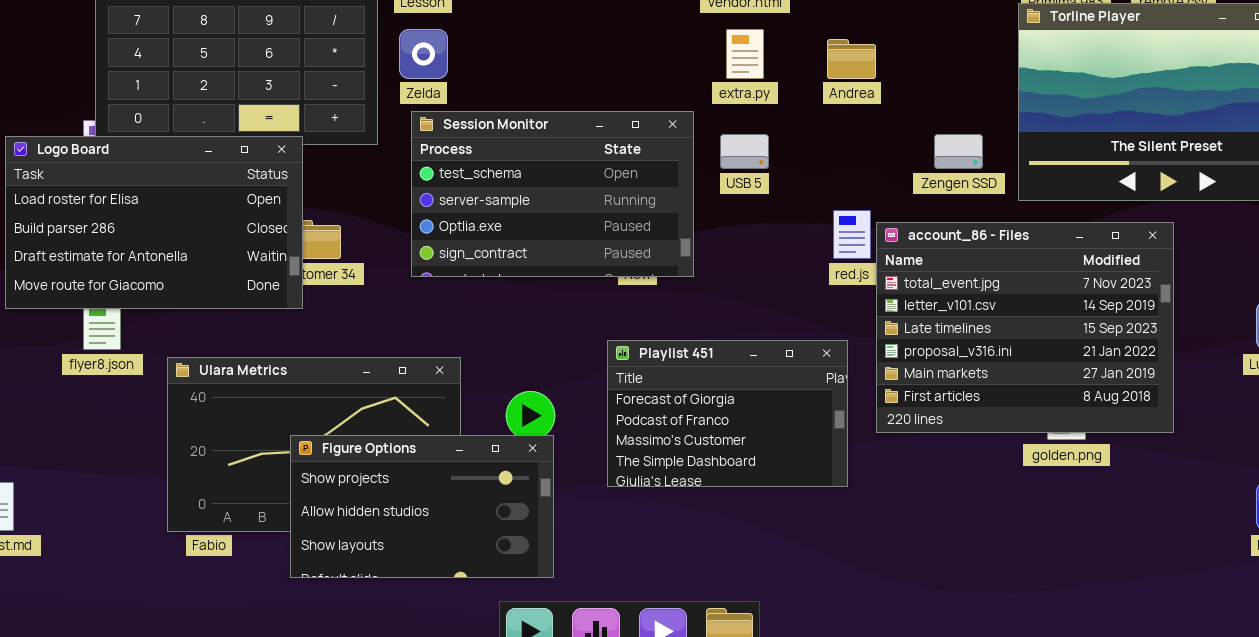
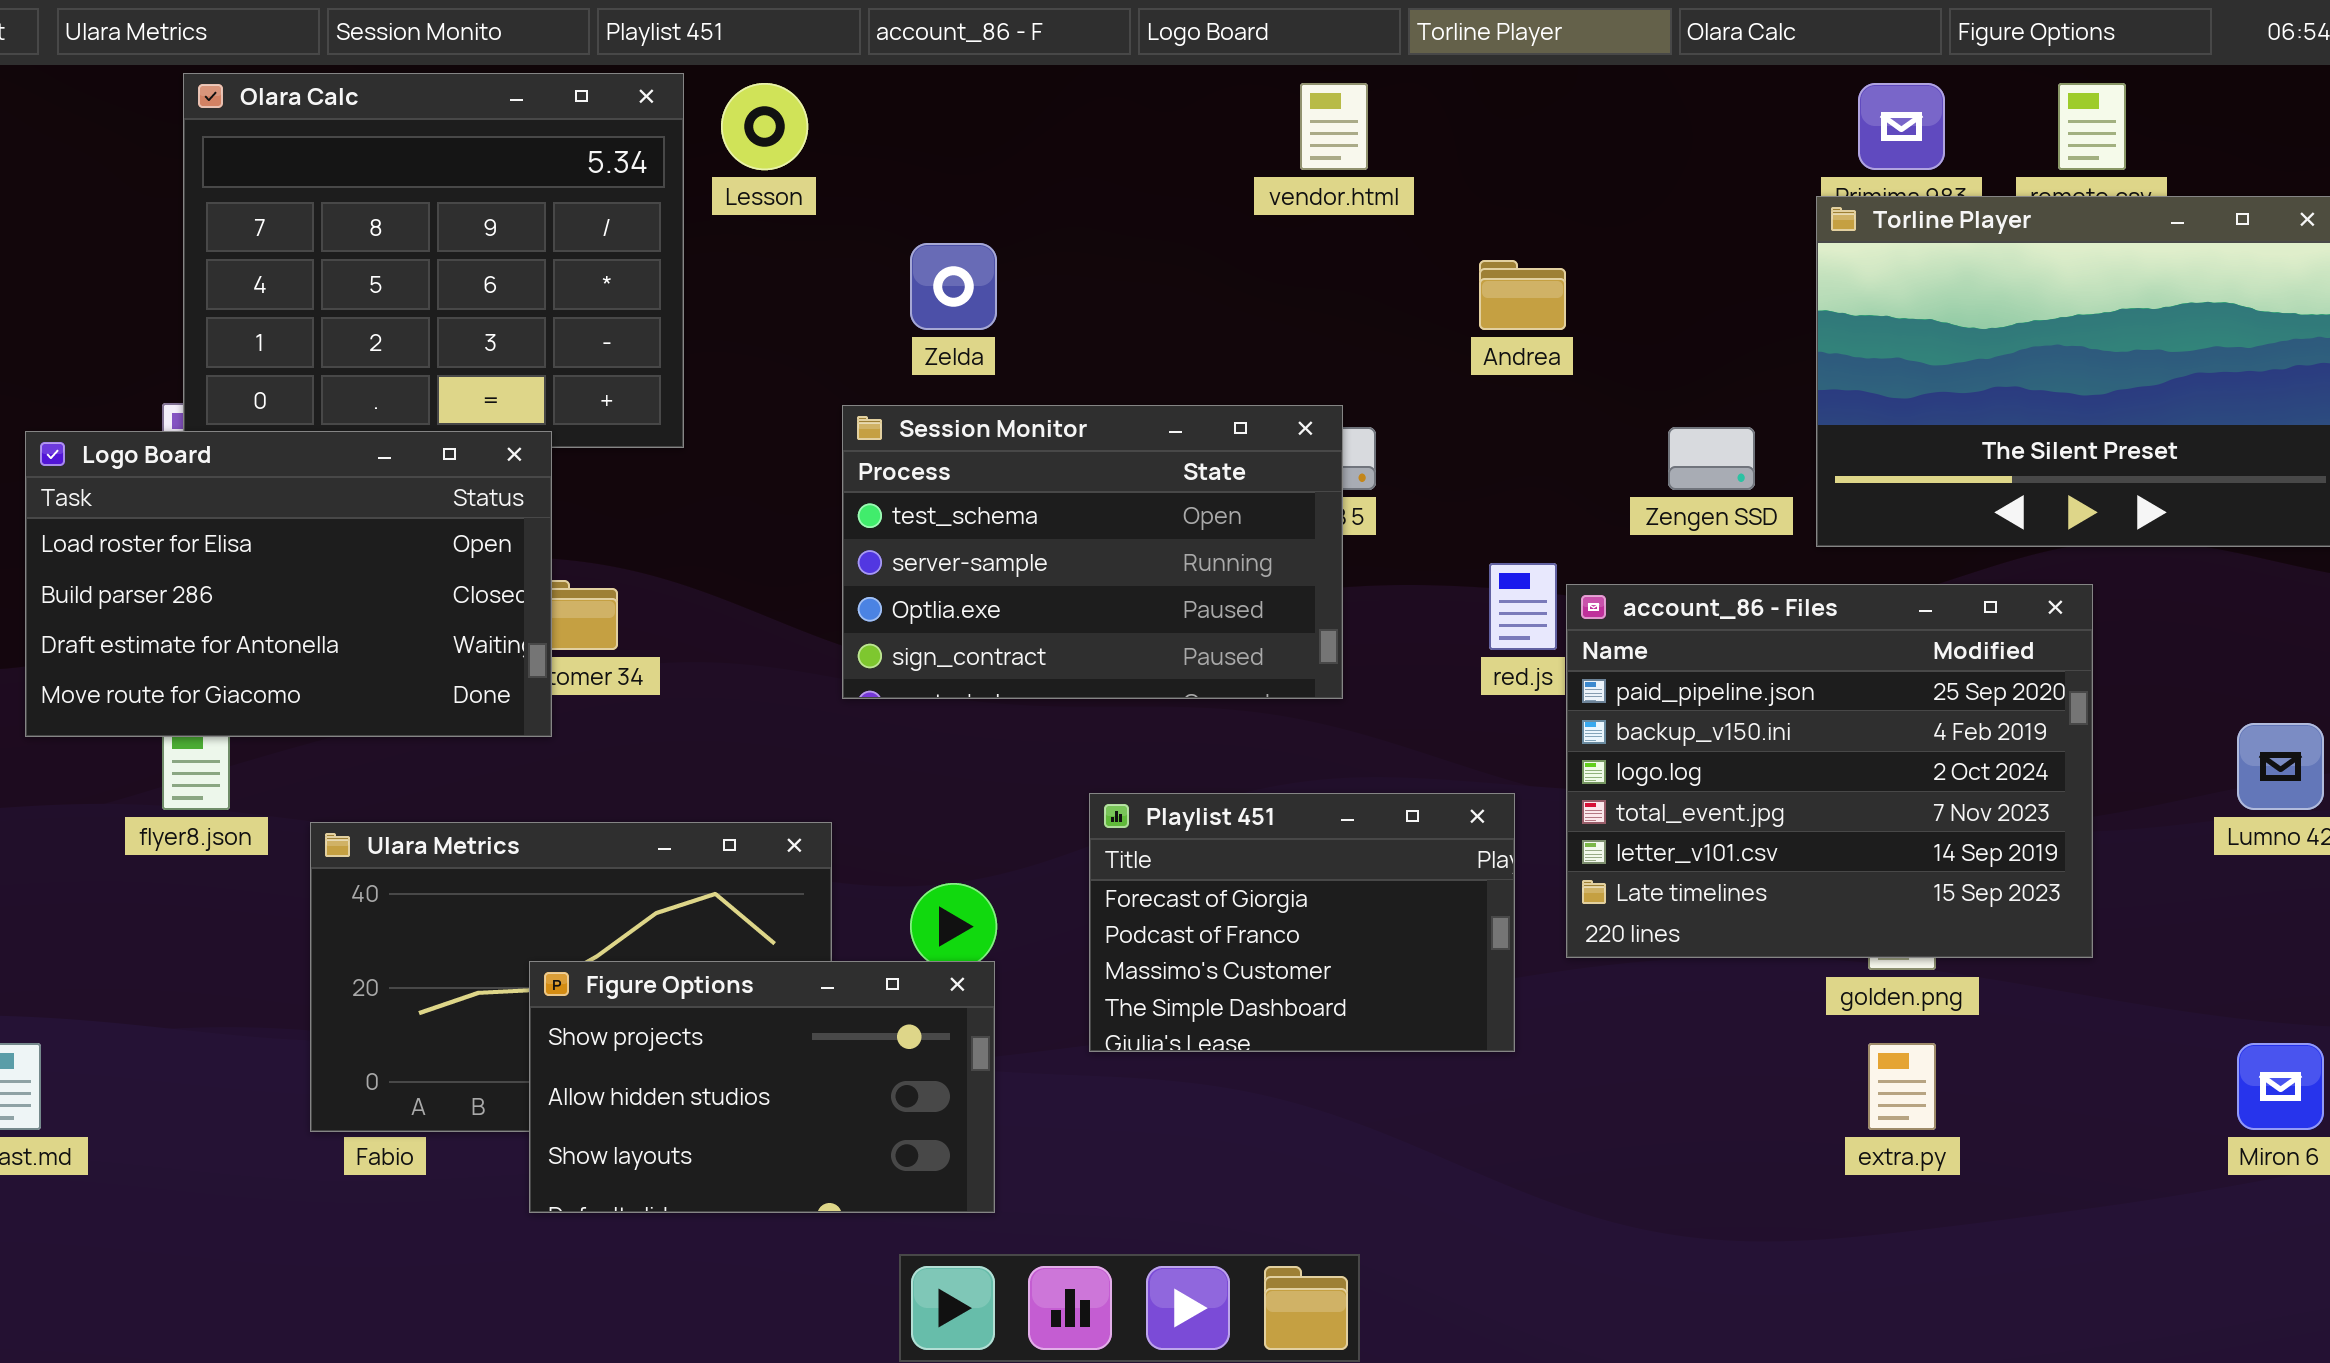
Zelda: [399,29,448,79] -> [910,243,997,330], moved
extra.py: [726,29,764,79] -> [1868,1043,1936,1130], moved
Session Monitor: [411,111,694,277] -> [842,405,1343,699], moved
account_86 - Files: [876,222,1174,433] -> [1566,584,2093,958], scrolled up 3 rows

